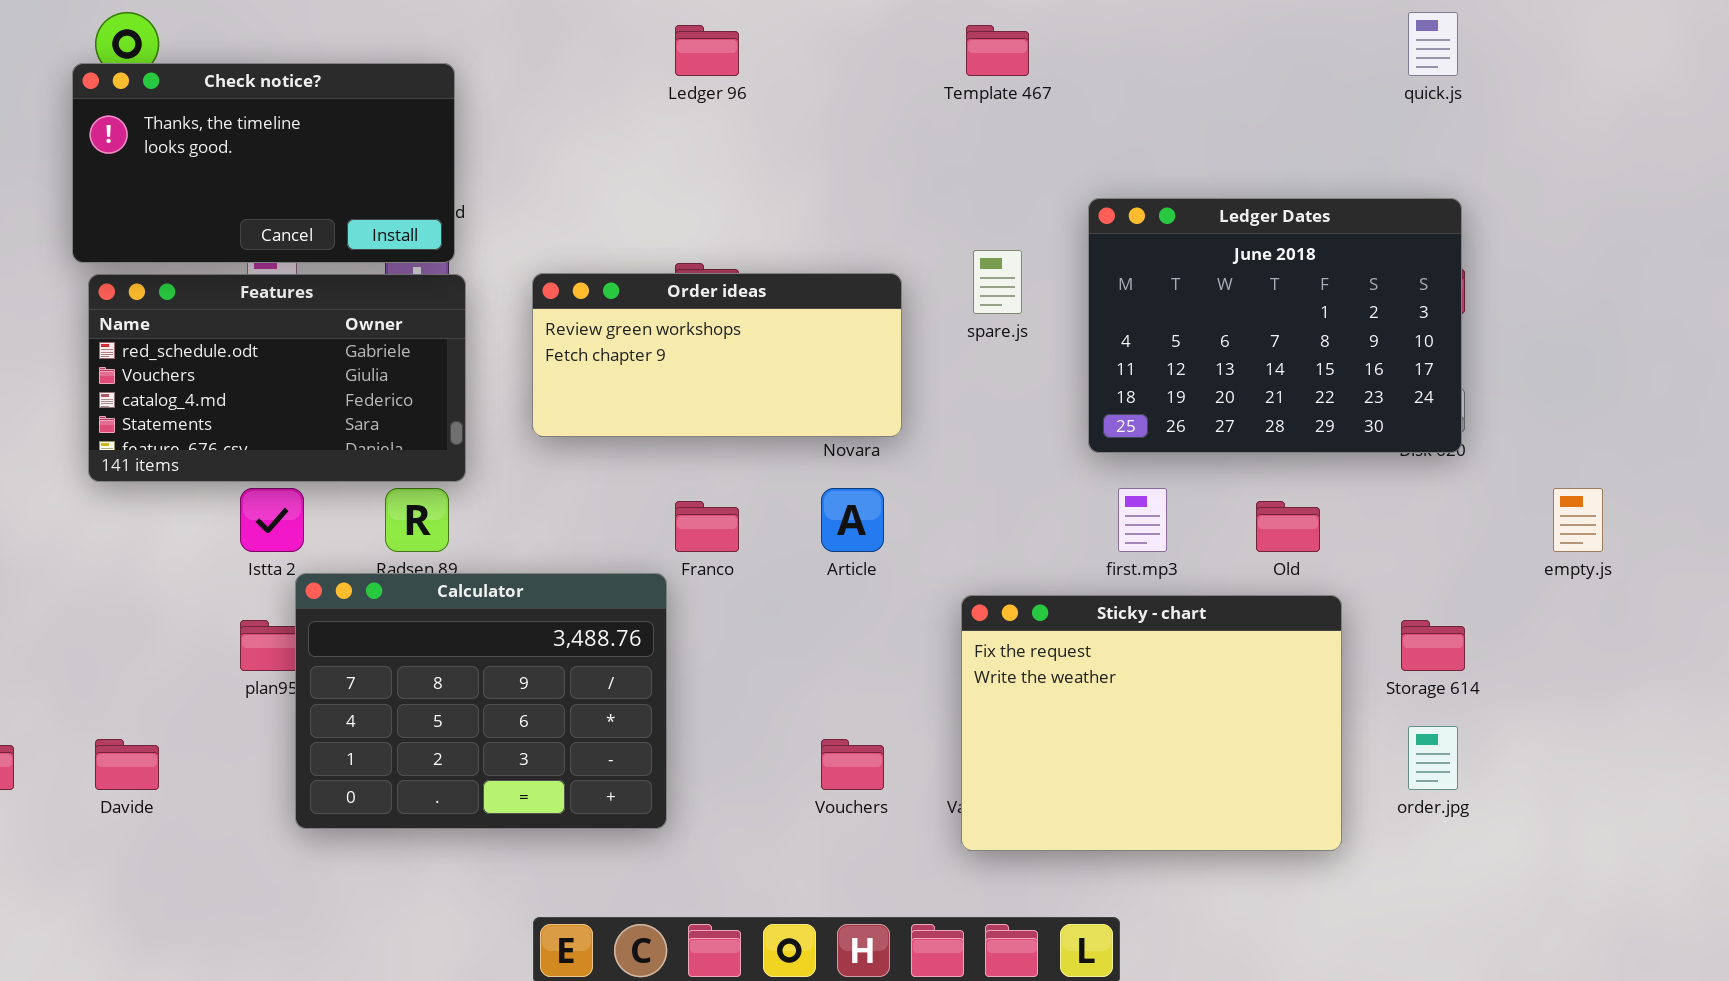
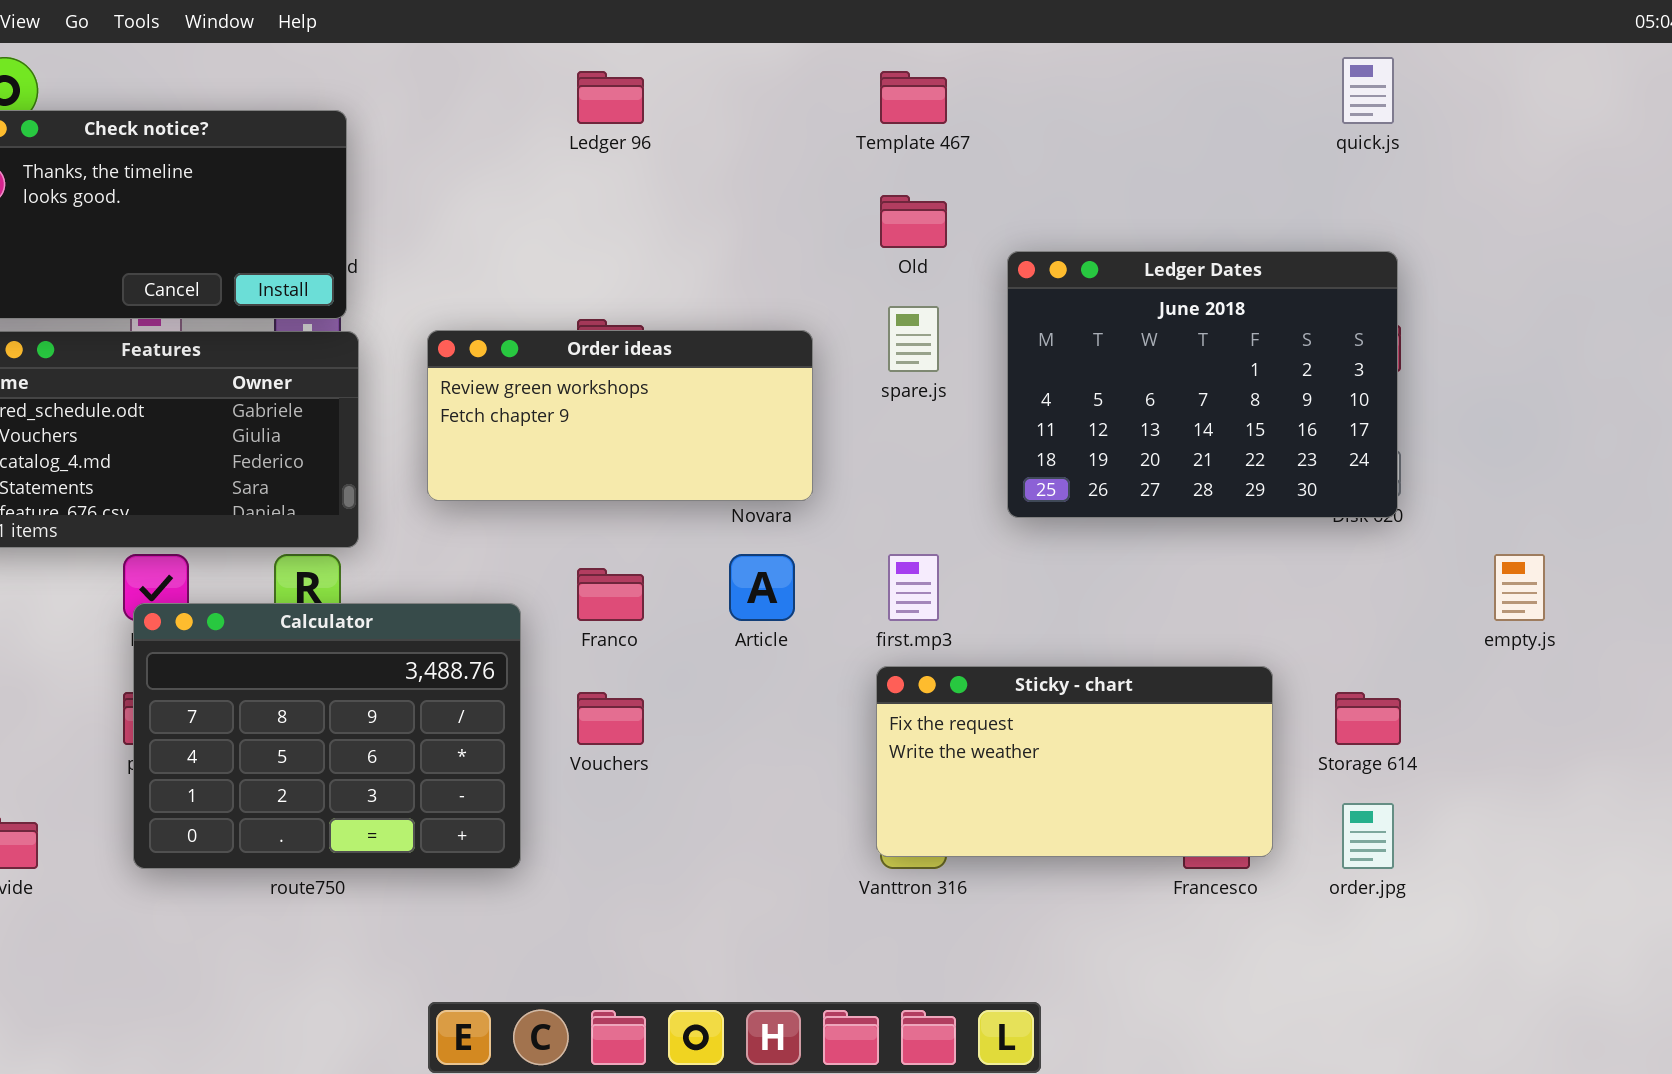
first.mp3: [1118,488,1167,552] -> [888,554,939,621], moved
Old: [1256,501,1320,552] -> [880,195,947,248], moved
Calculator: [295,573,667,829] -> [133,603,521,869], moved
Sticky - chart: [961,595,1342,851] -> [876,666,1273,857], resized
Vouchers: [821,739,884,790] -> [577,692,644,745], moved

